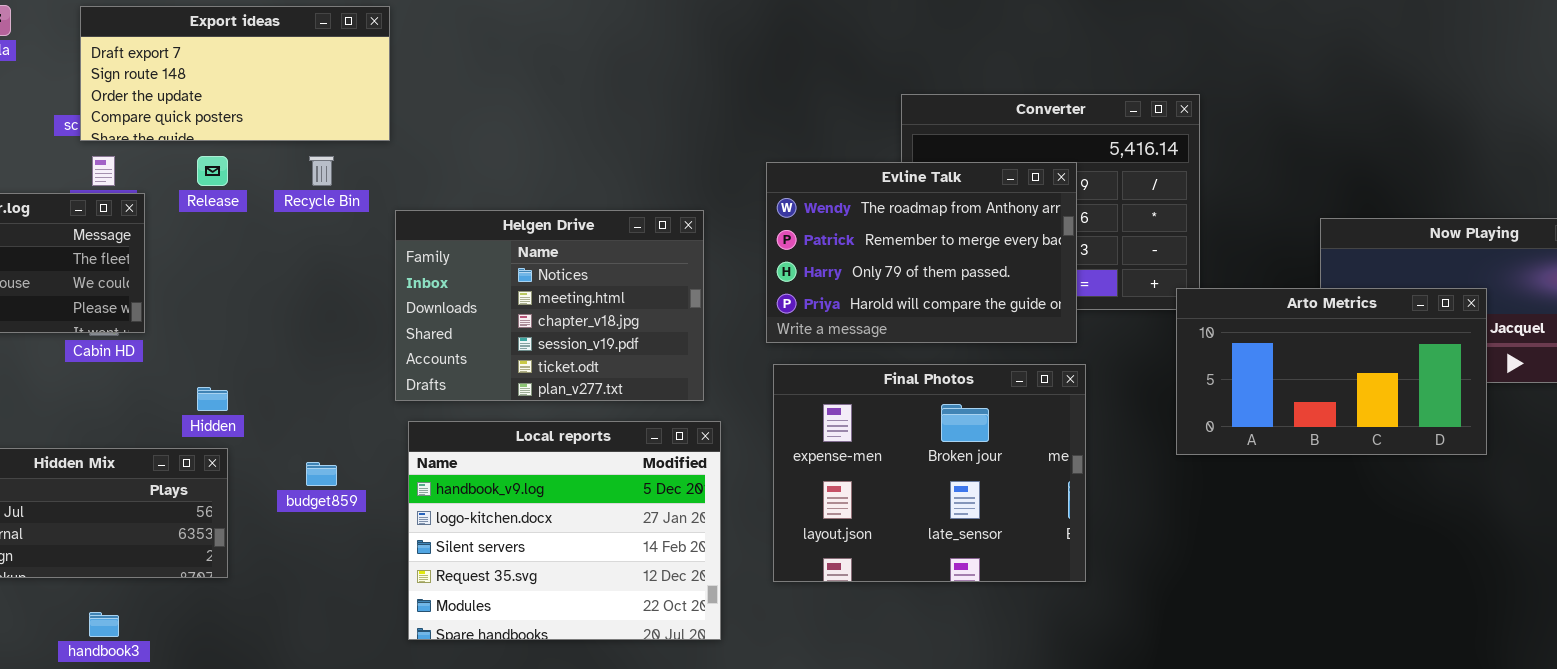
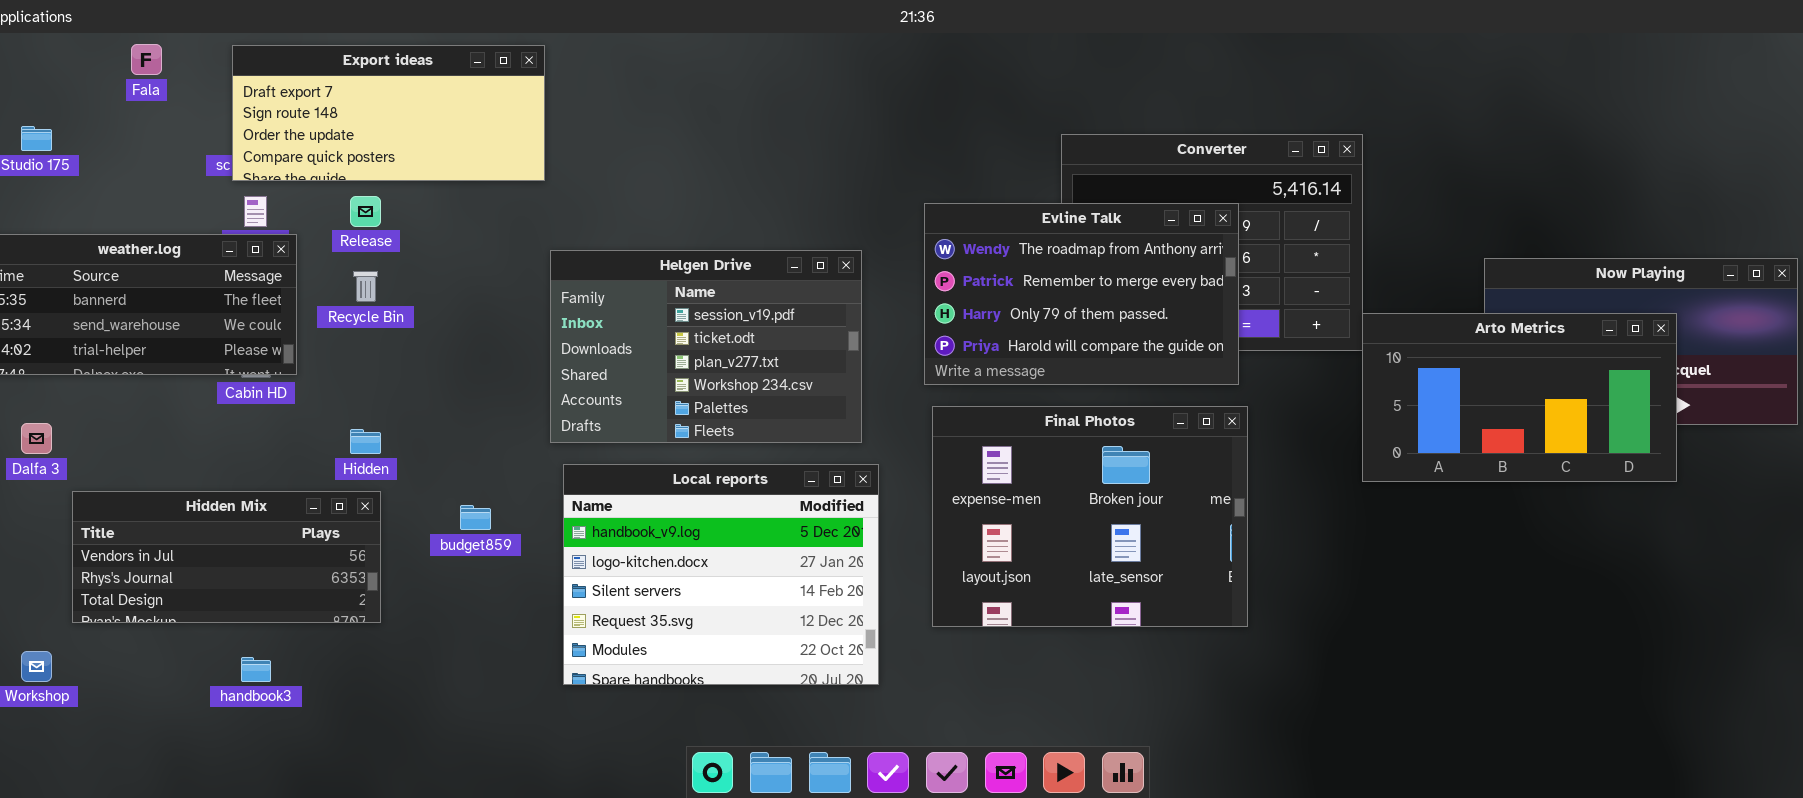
Recycle Bin: [309,156,334,186] -> [353,271,378,302], moved
Helgen Drive: [395,210,704,401] -> [550,250,862,443], scrolled down 3 rows
Arto Metrics: [1176,288,1487,455] -> [1362,313,1677,482], moved

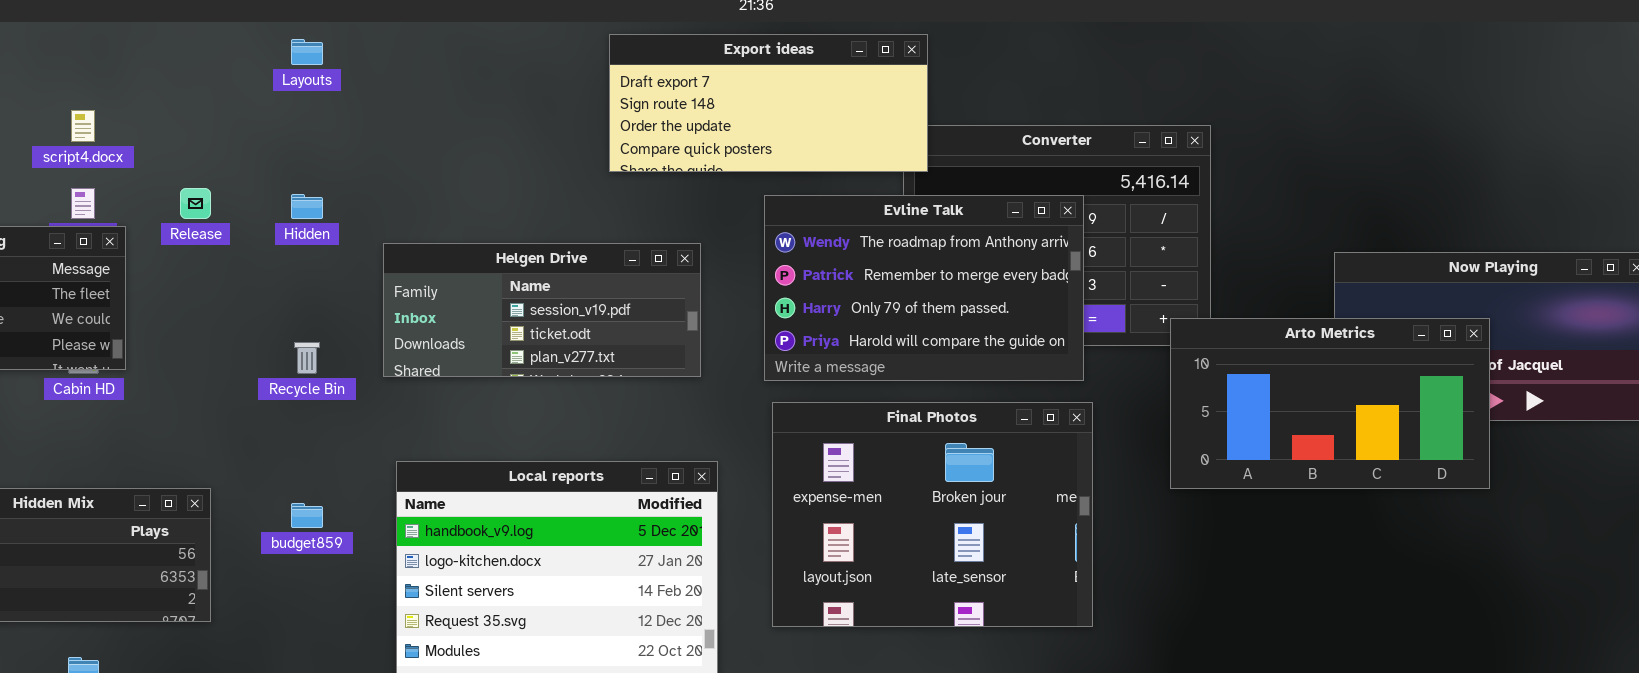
Export ideas: [232,45,545,181] -> [609,34,928,172], moved
Helgen Drive: [550,250,862,443] -> [383,243,701,377], resized
Recycle Bin: [353,271,378,302] -> [294,342,320,374], moved
Arto Metrics: [1362,313,1677,482] -> [1170,318,1490,489], moved
Hidden: [350,429,381,454] -> [291,194,323,219], moved

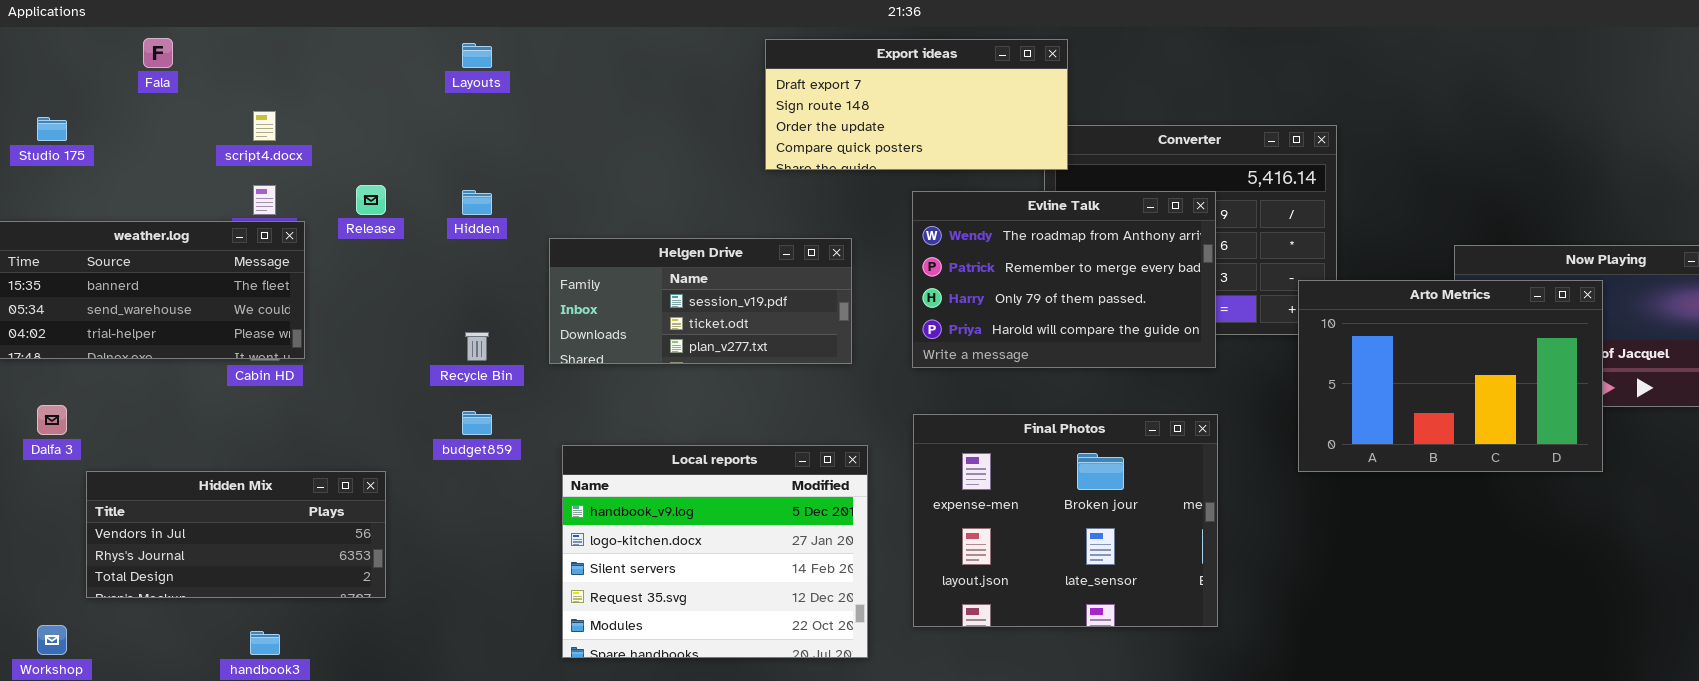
Arto Metrics: [1170,318,1490,489] -> [1298,280,1603,472], resized
Final Photos: [772,402,1093,627] -> [913,414,1218,627], moved
budget859: [291,503,323,528] -> [462,411,492,435], moved

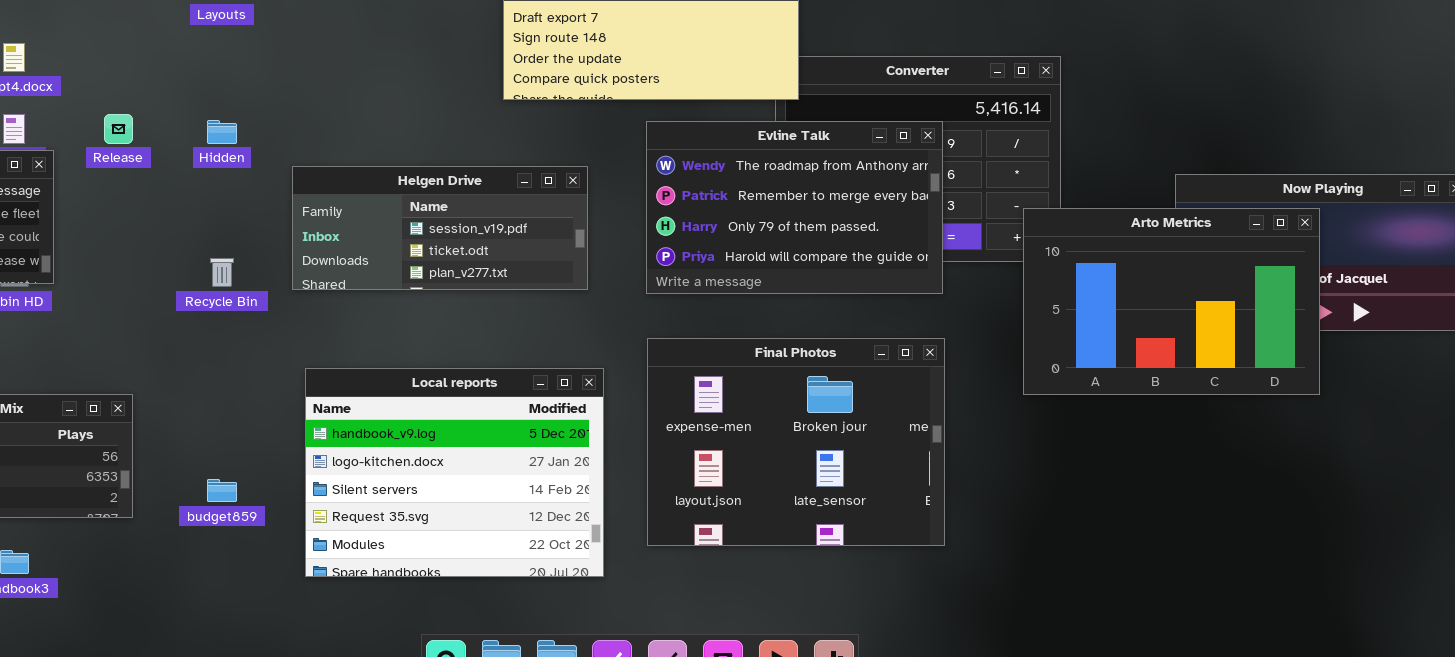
budget859: [462,411,492,435] -> [207,479,237,502], moved

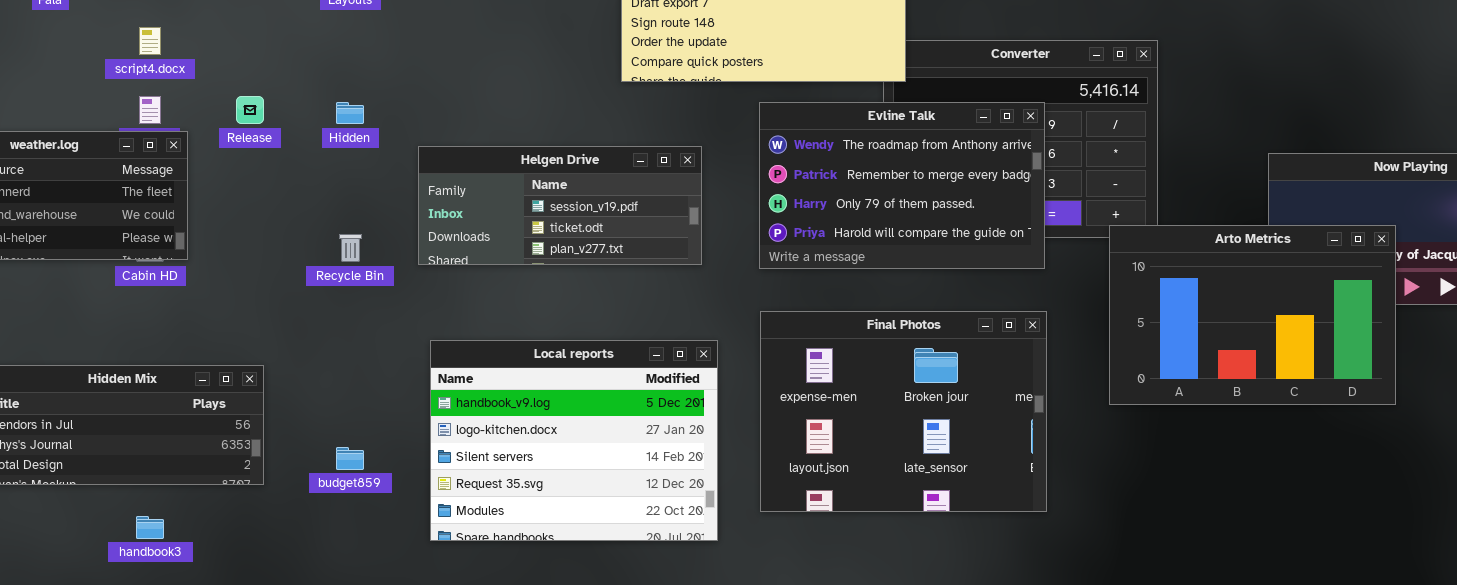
Arto Metrics: [1023,208,1320,395] -> [1109,225,1396,405], moved

